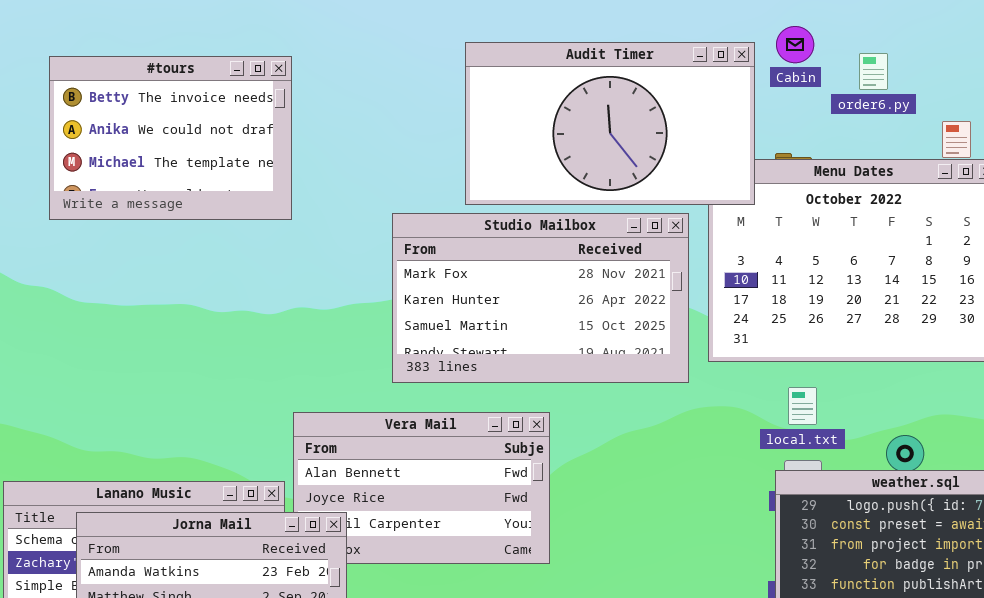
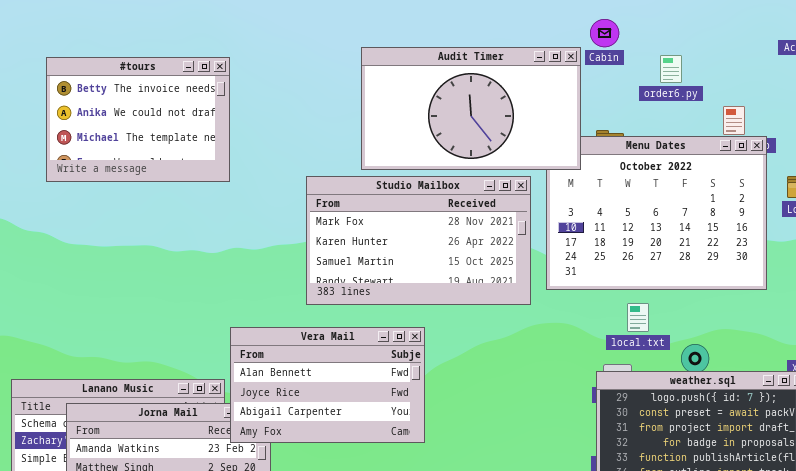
Cabin: [776,26,814,63] -> [590,19,619,47], moved
local.txt: [788,387,817,425] -> [627,303,649,332], moved
Vera Mail: [293,412,550,564] -> [230,327,425,443], raised

